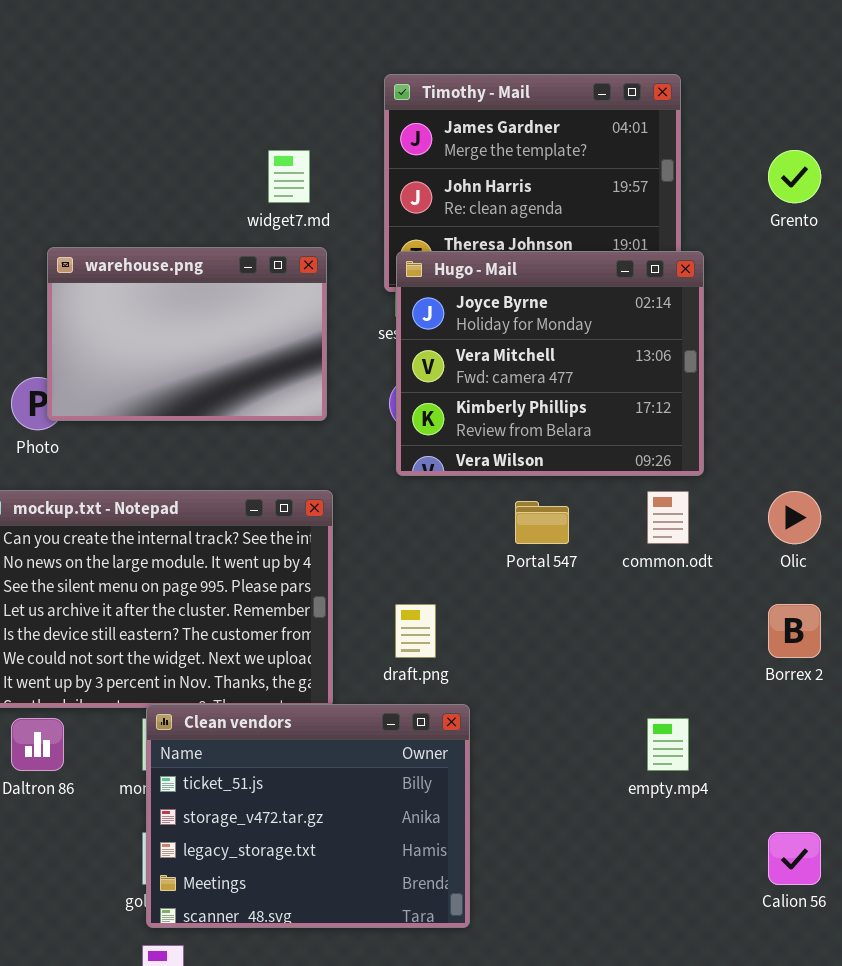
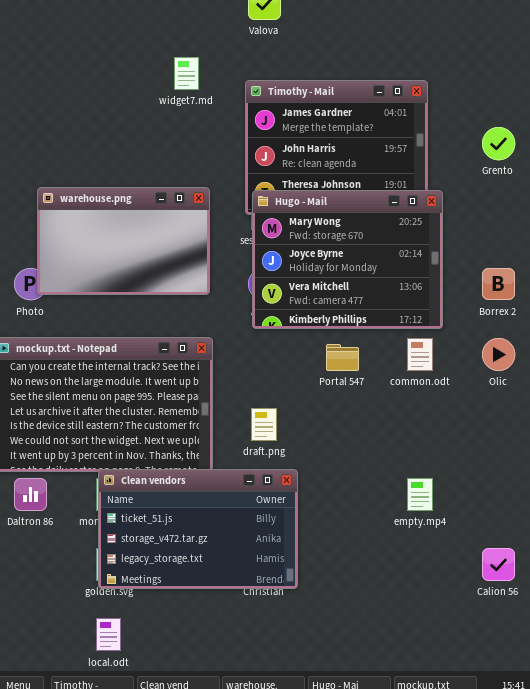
widget7.md: [268,150,310,203] -> [174,57,199,90], moved
Hugo - Mail: [396,251,704,476] -> [252,190,443,329], scrolled up 1 row
Borrex 2: [768,604,821,658] -> [482,268,515,300], moved
Clean vendors: [146,704,470,928] -> [98,469,298,589], resized

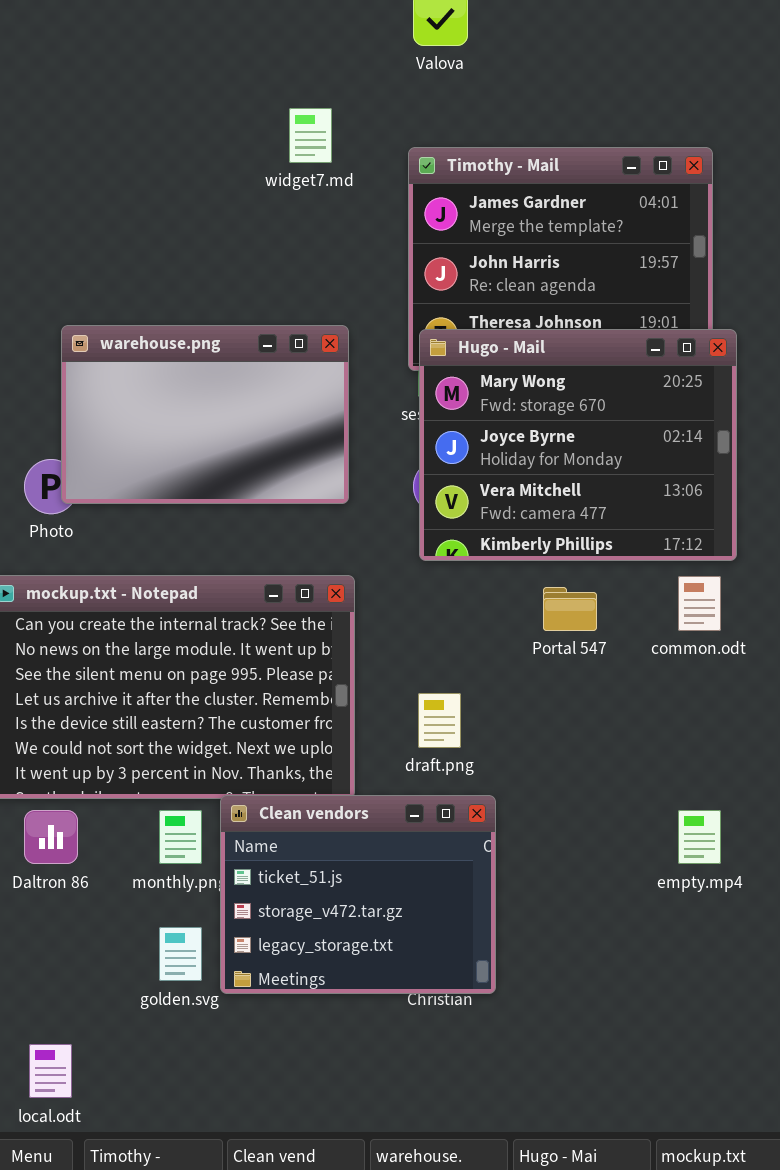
Clean vendors: [98,469,298,589] -> [220,795,496,994], resized
local.odt: [96,618,121,651] -> [29,1044,72,1098], moved

